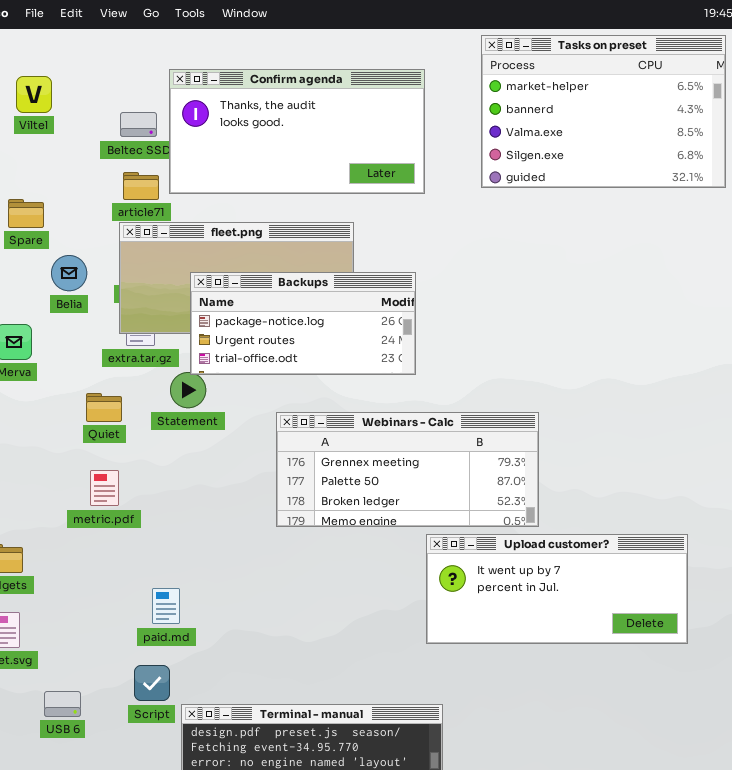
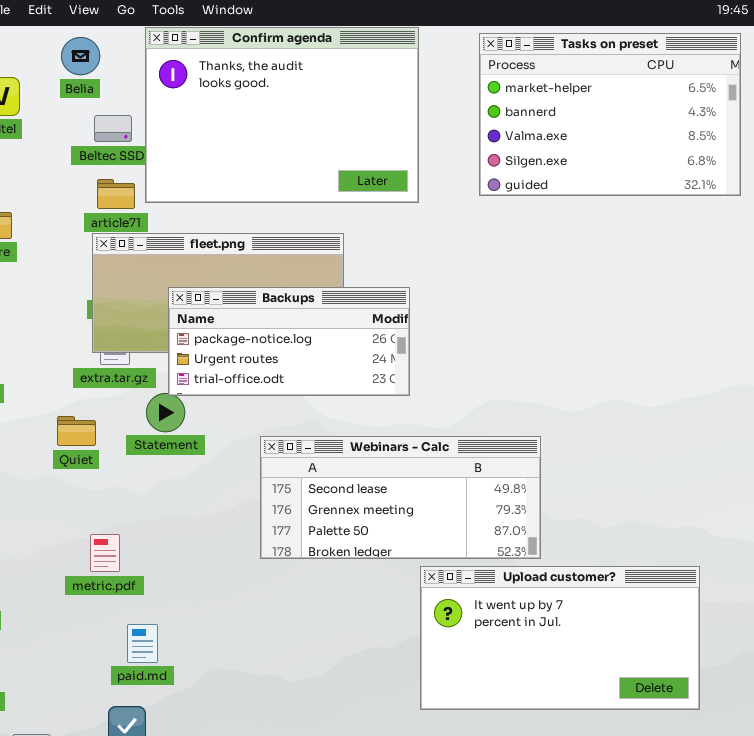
Confirm agenda: [169,69,425,194] -> [145,27,419,203], resized
Belia: [51,255,87,291] -> [61,37,100,75], moved
Webinars - Calc: [276,412,539,527] -> [260,436,541,559], scrolled up 1 row
metric.pdf: [90,470,119,506] -> [90,534,120,572], moved
Upload customer?: [426,534,688,644] -> [420,566,700,710], resized

